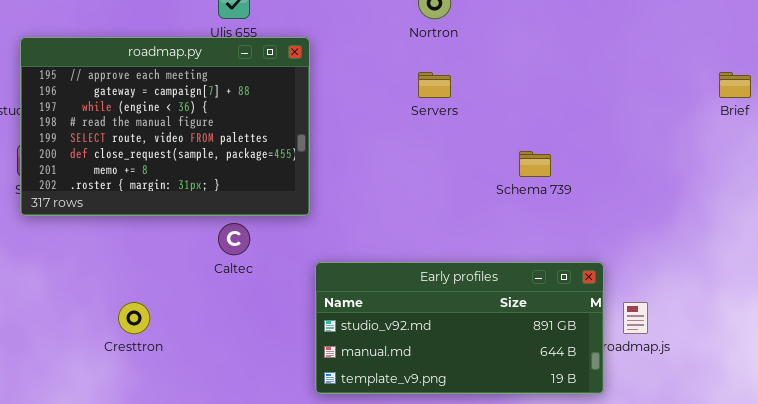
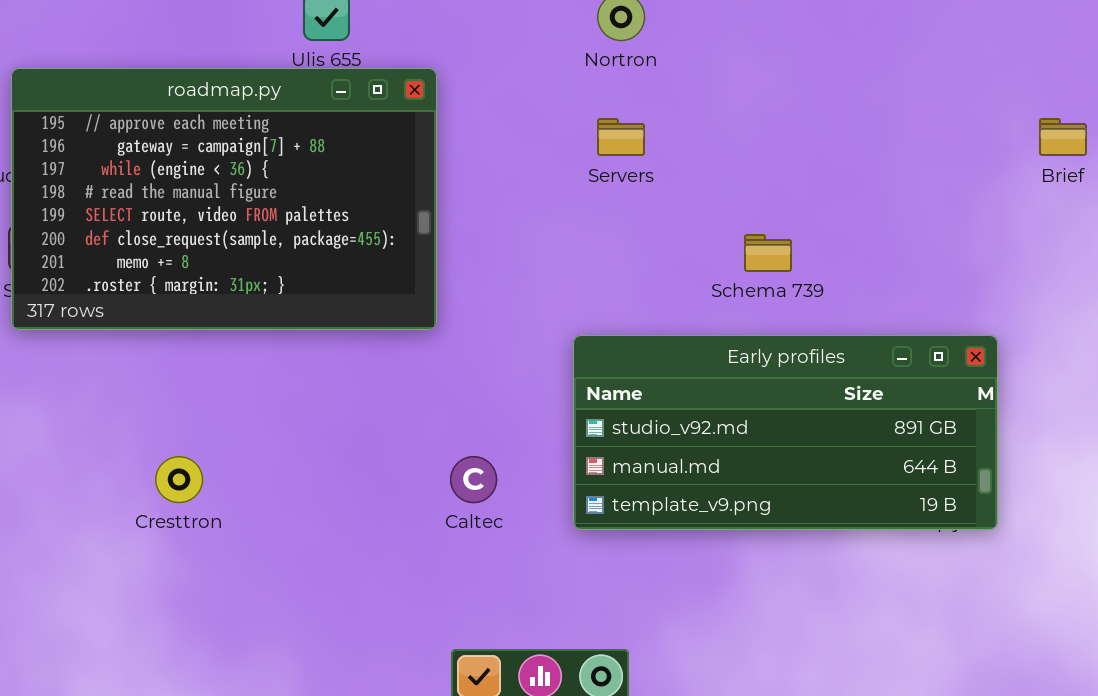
Caltec: [218,223,250,255] -> [450,456,497,503], moved
Early profiles: [315,262,604,394] -> [573,335,998,530], moved

